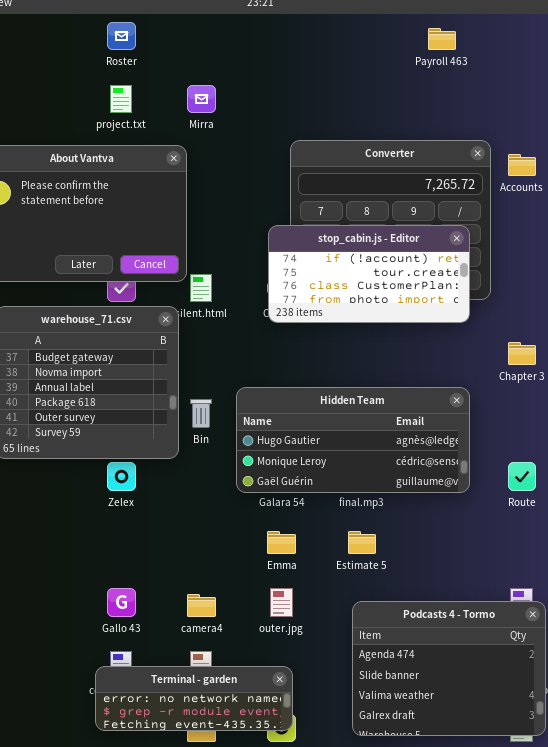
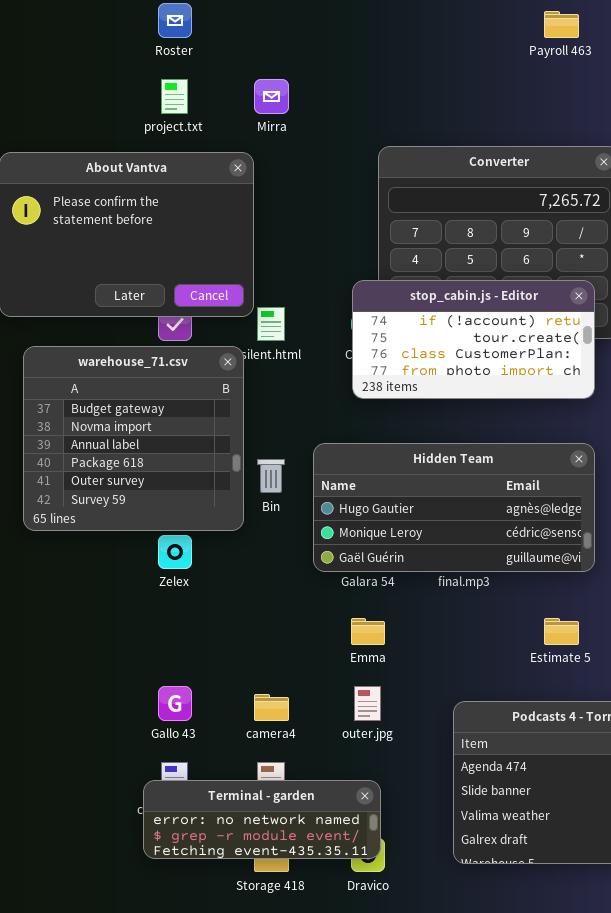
stop_cabin.js - Editor: [268,225,470,323] -> [352,280,595,399], moved
Estimate 5: [348,531,376,554] -> [544,618,579,645], moved

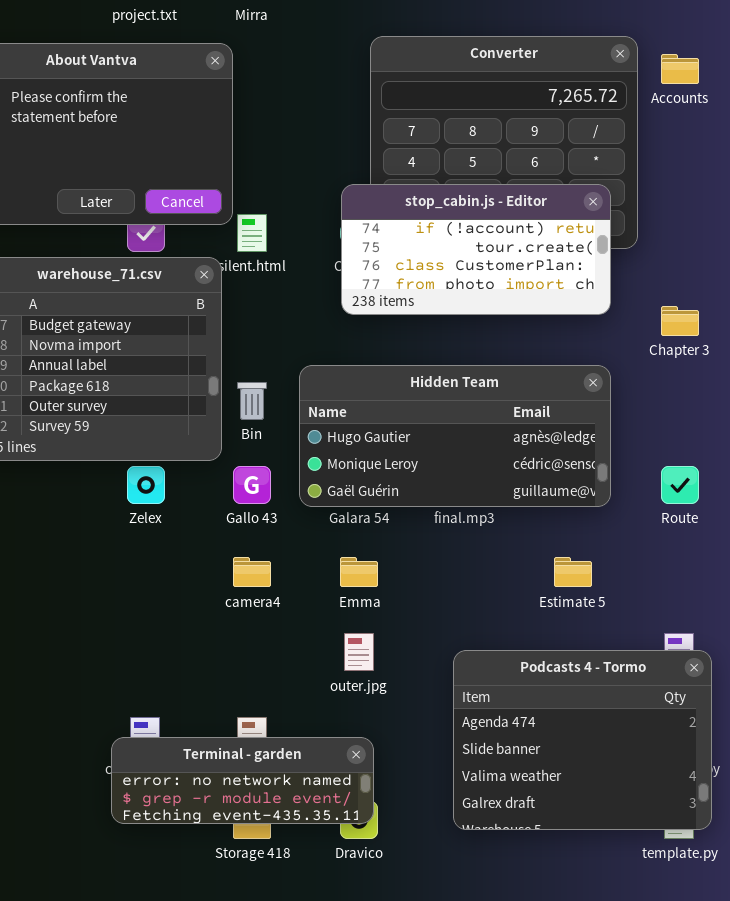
Gallo 43: [158,686,192,721] -> [233,466,271,504], moved
camera4: [254,694,289,721] -> [233,557,271,587], moved

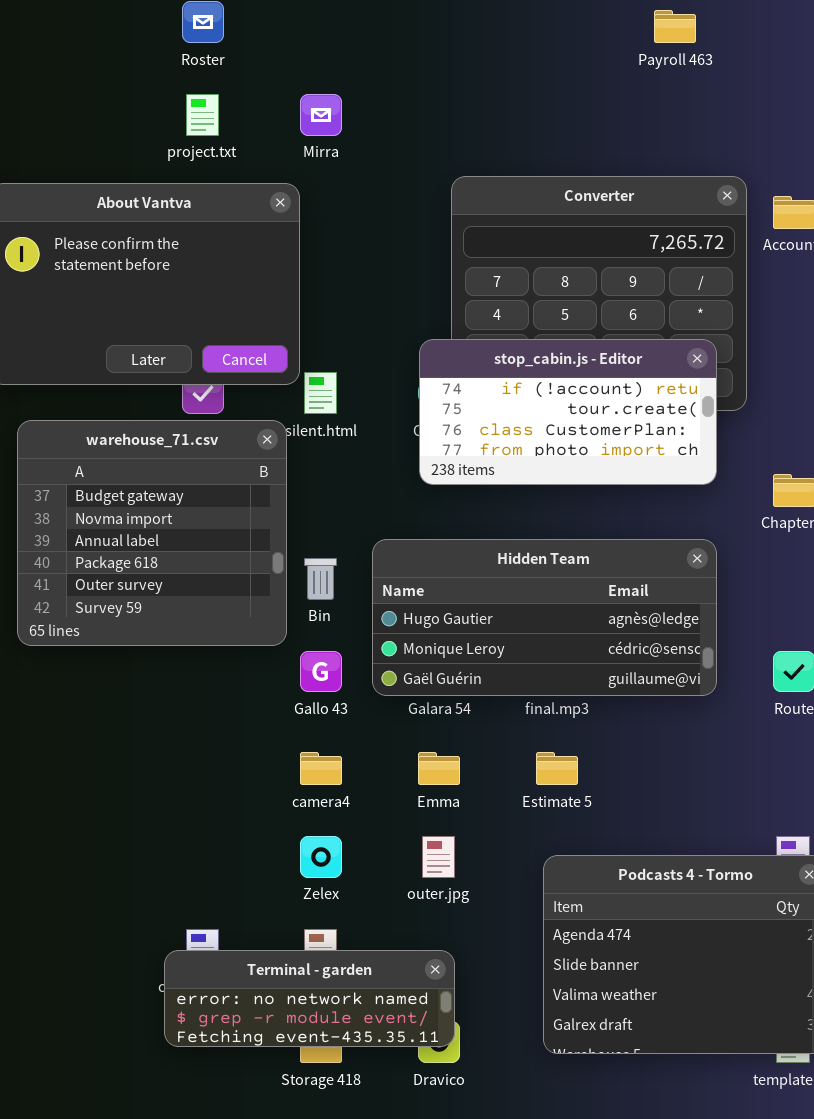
Zelex: [127,466,165,504] -> [300,836,342,878], moved
Estimate 5: [554,557,592,587] -> [536,752,578,785], moved

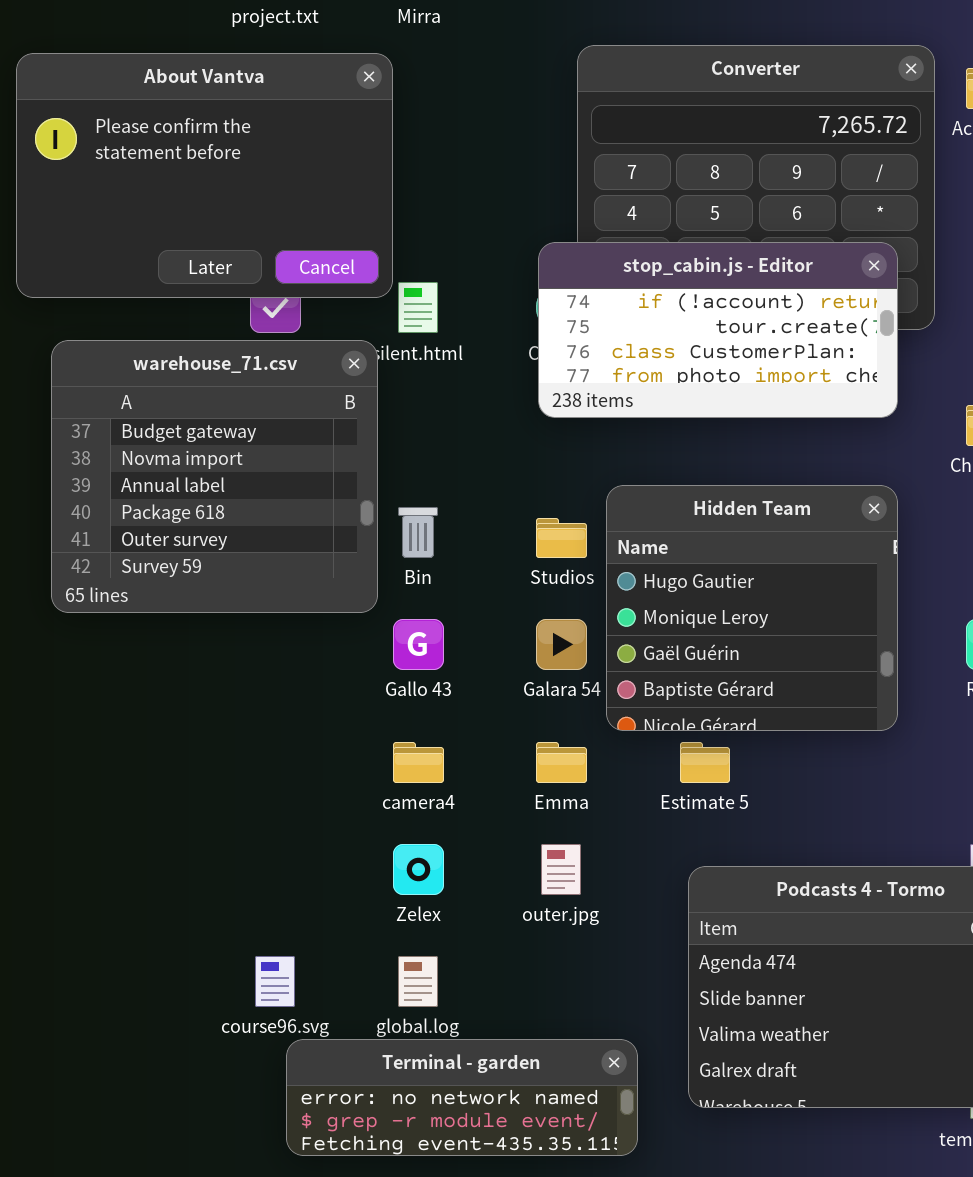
Hidden Team: [372,539,717,696] -> [606,485,898,731], resized
Terminal - garden: [164,950,455,1047] -> [286,1039,638,1156], moved

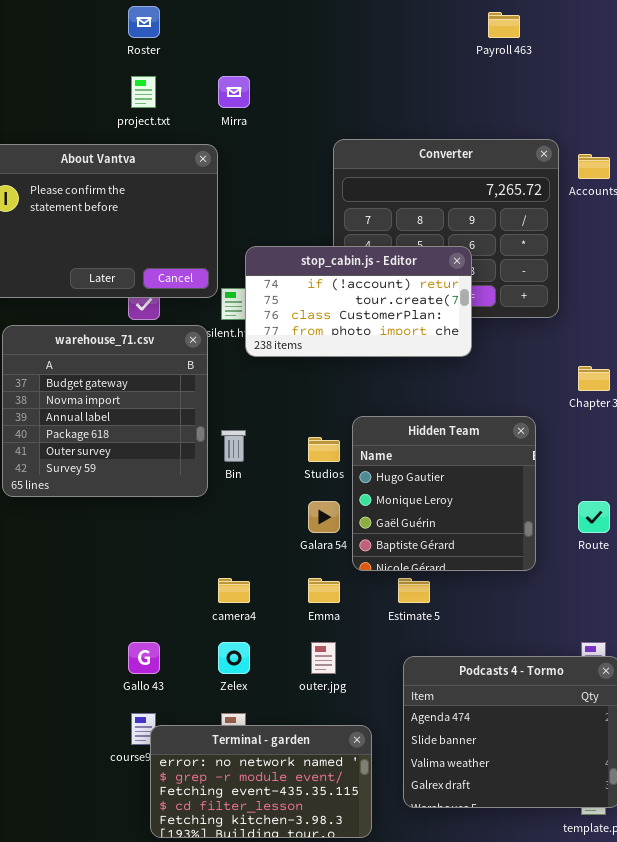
stop_cabin.js - Editor: [538,242,898,418] -> [245,246,472,357], moved
Gallo 43: [393,619,444,670] -> [128,642,160,674], moved
Terminal - garden: [286,1039,638,1156] -> [150,725,372,838], resized

